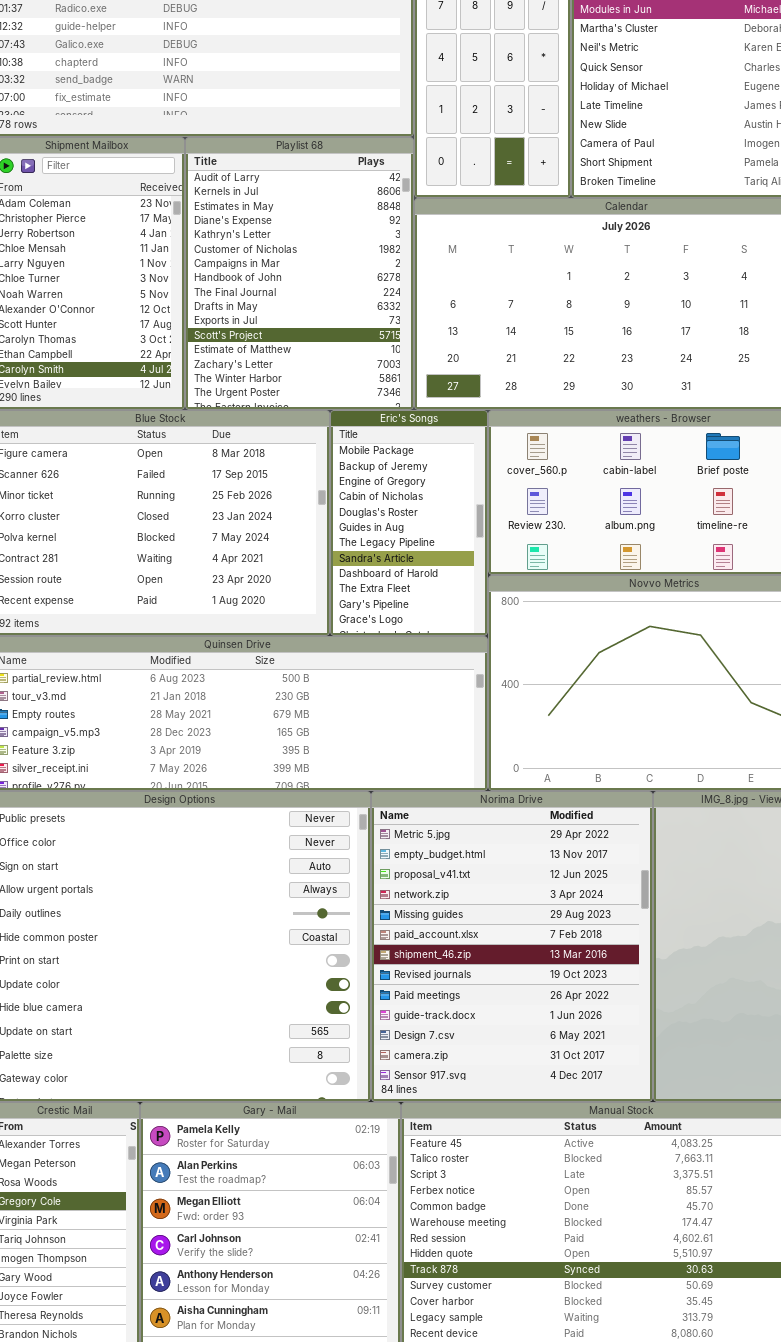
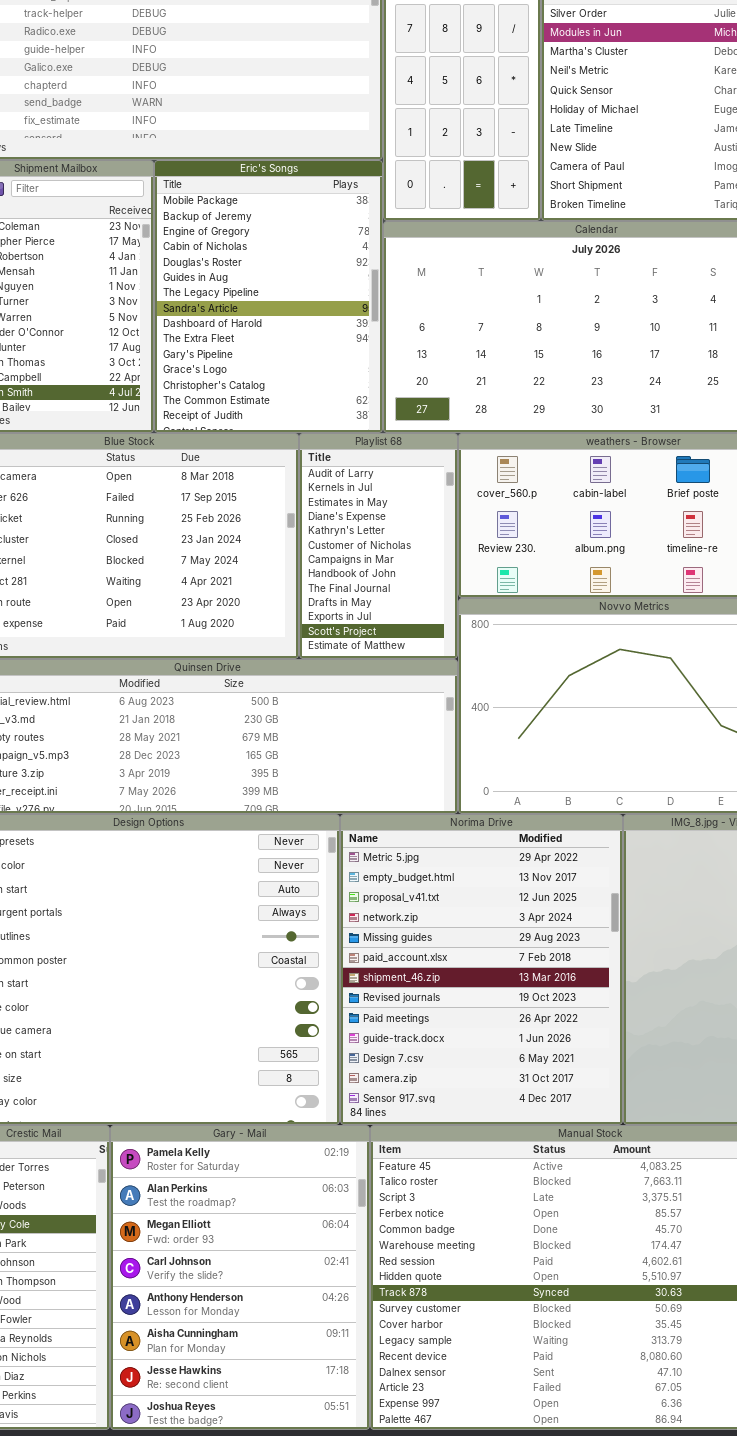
Playlist 68: [185,137,414,410] -> [299,433,458,659], moved, resized
Eric's Songs: [330,410,488,636] -> [154,160,383,433], moved, resized

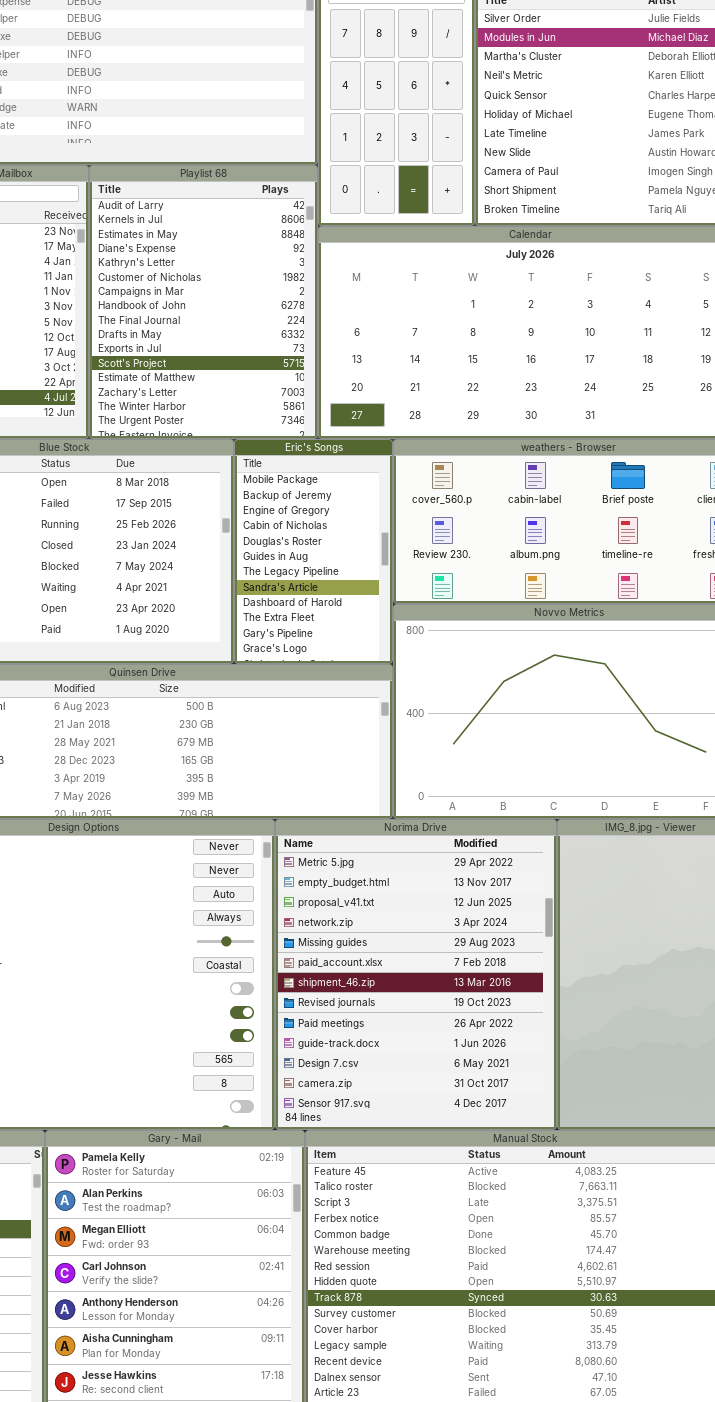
Eric's Songs: [154,160,383,433] -> [234,439,393,664], moved, resized
Playlist 68: [299,433,458,659] -> [89,165,318,439], moved, resized

